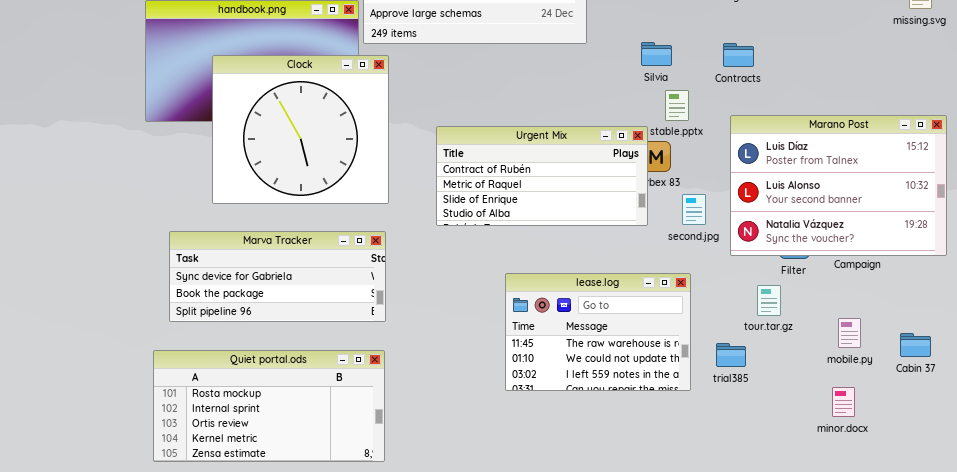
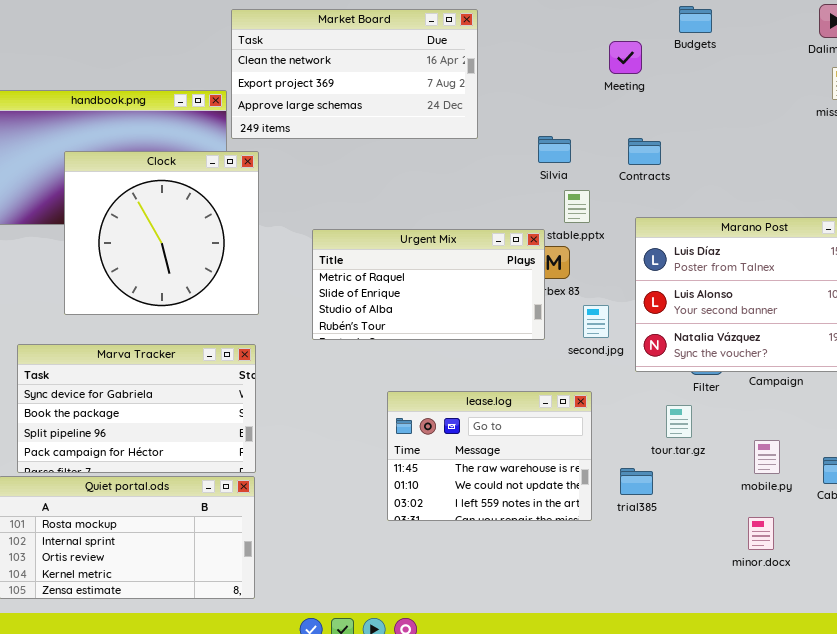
Urgent Mix: [436,126,648,226] -> [312,229,545,340], scrolled down 1 row
Marva Tracker: [169,231,386,322] -> [17,344,256,473], resized

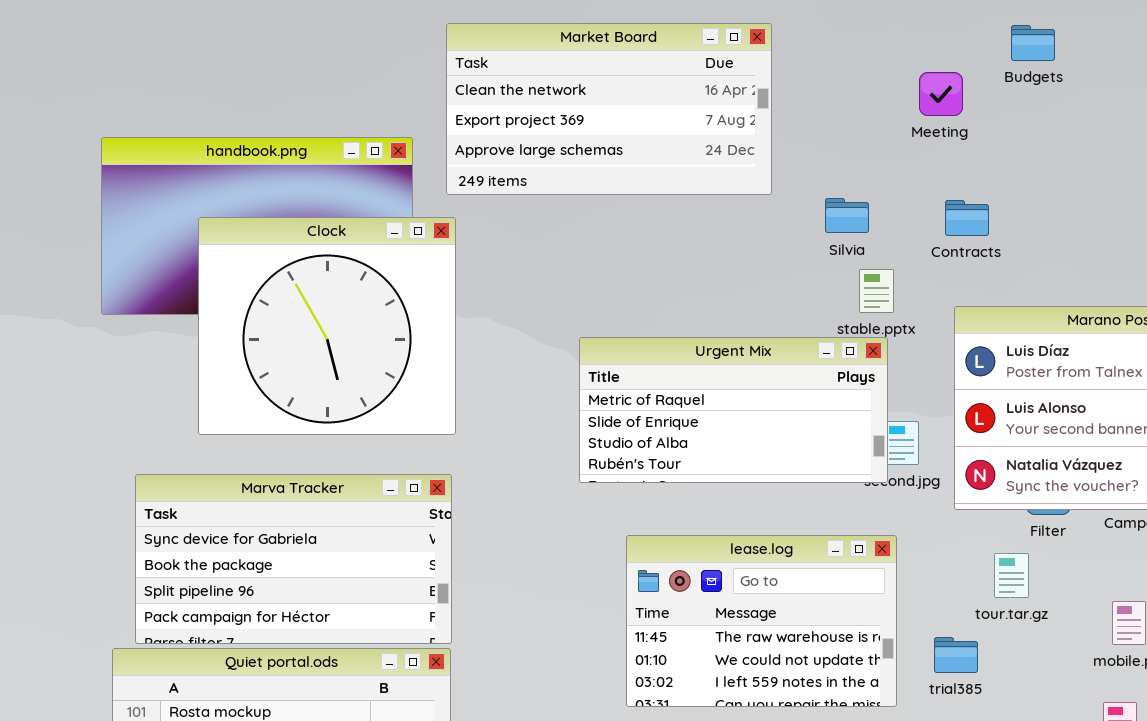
Market Board: [231,9,478,139] -> [446,23,772,195], moved
Urgent Mix: [312,229,545,340] -> [579,337,888,483], moved

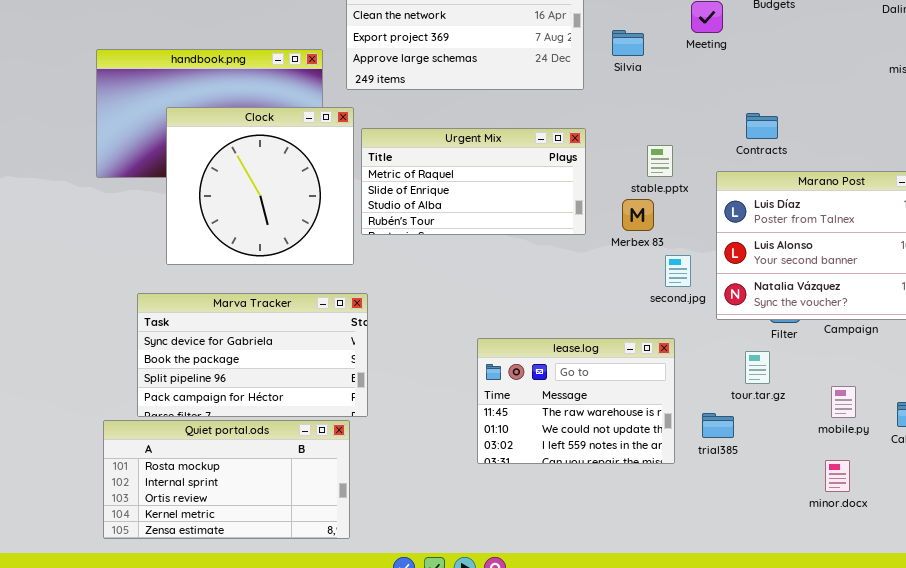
Silvia: [825,198,869,233] -> [612,30,644,56], moved
Contracts: [945,200,989,236] -> [746,113,778,139], moved
Urgent Mix: [579,337,888,483] -> [361,128,586,235], moved
Marva Tracker: [135,474,452,644] -> [137,293,368,417], moved

